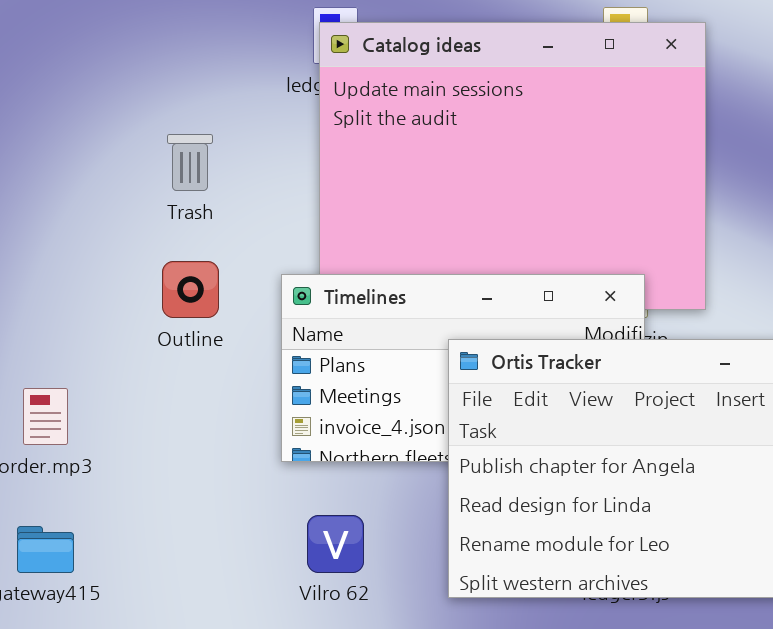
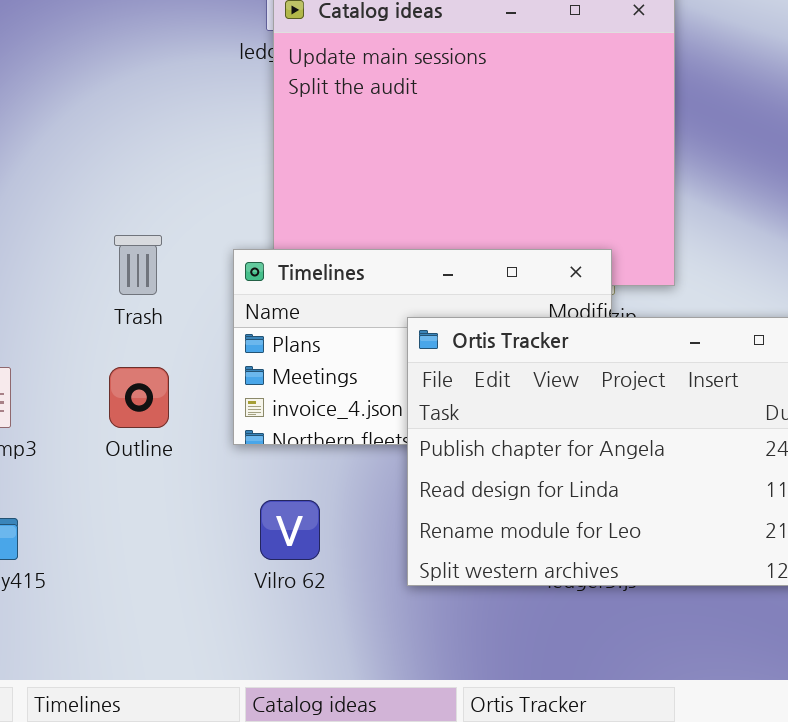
Trash: [167,134,213,191] -> [114,235,162,295], moved
Outline: [162,261,219,318] -> [109,367,169,428], moved

